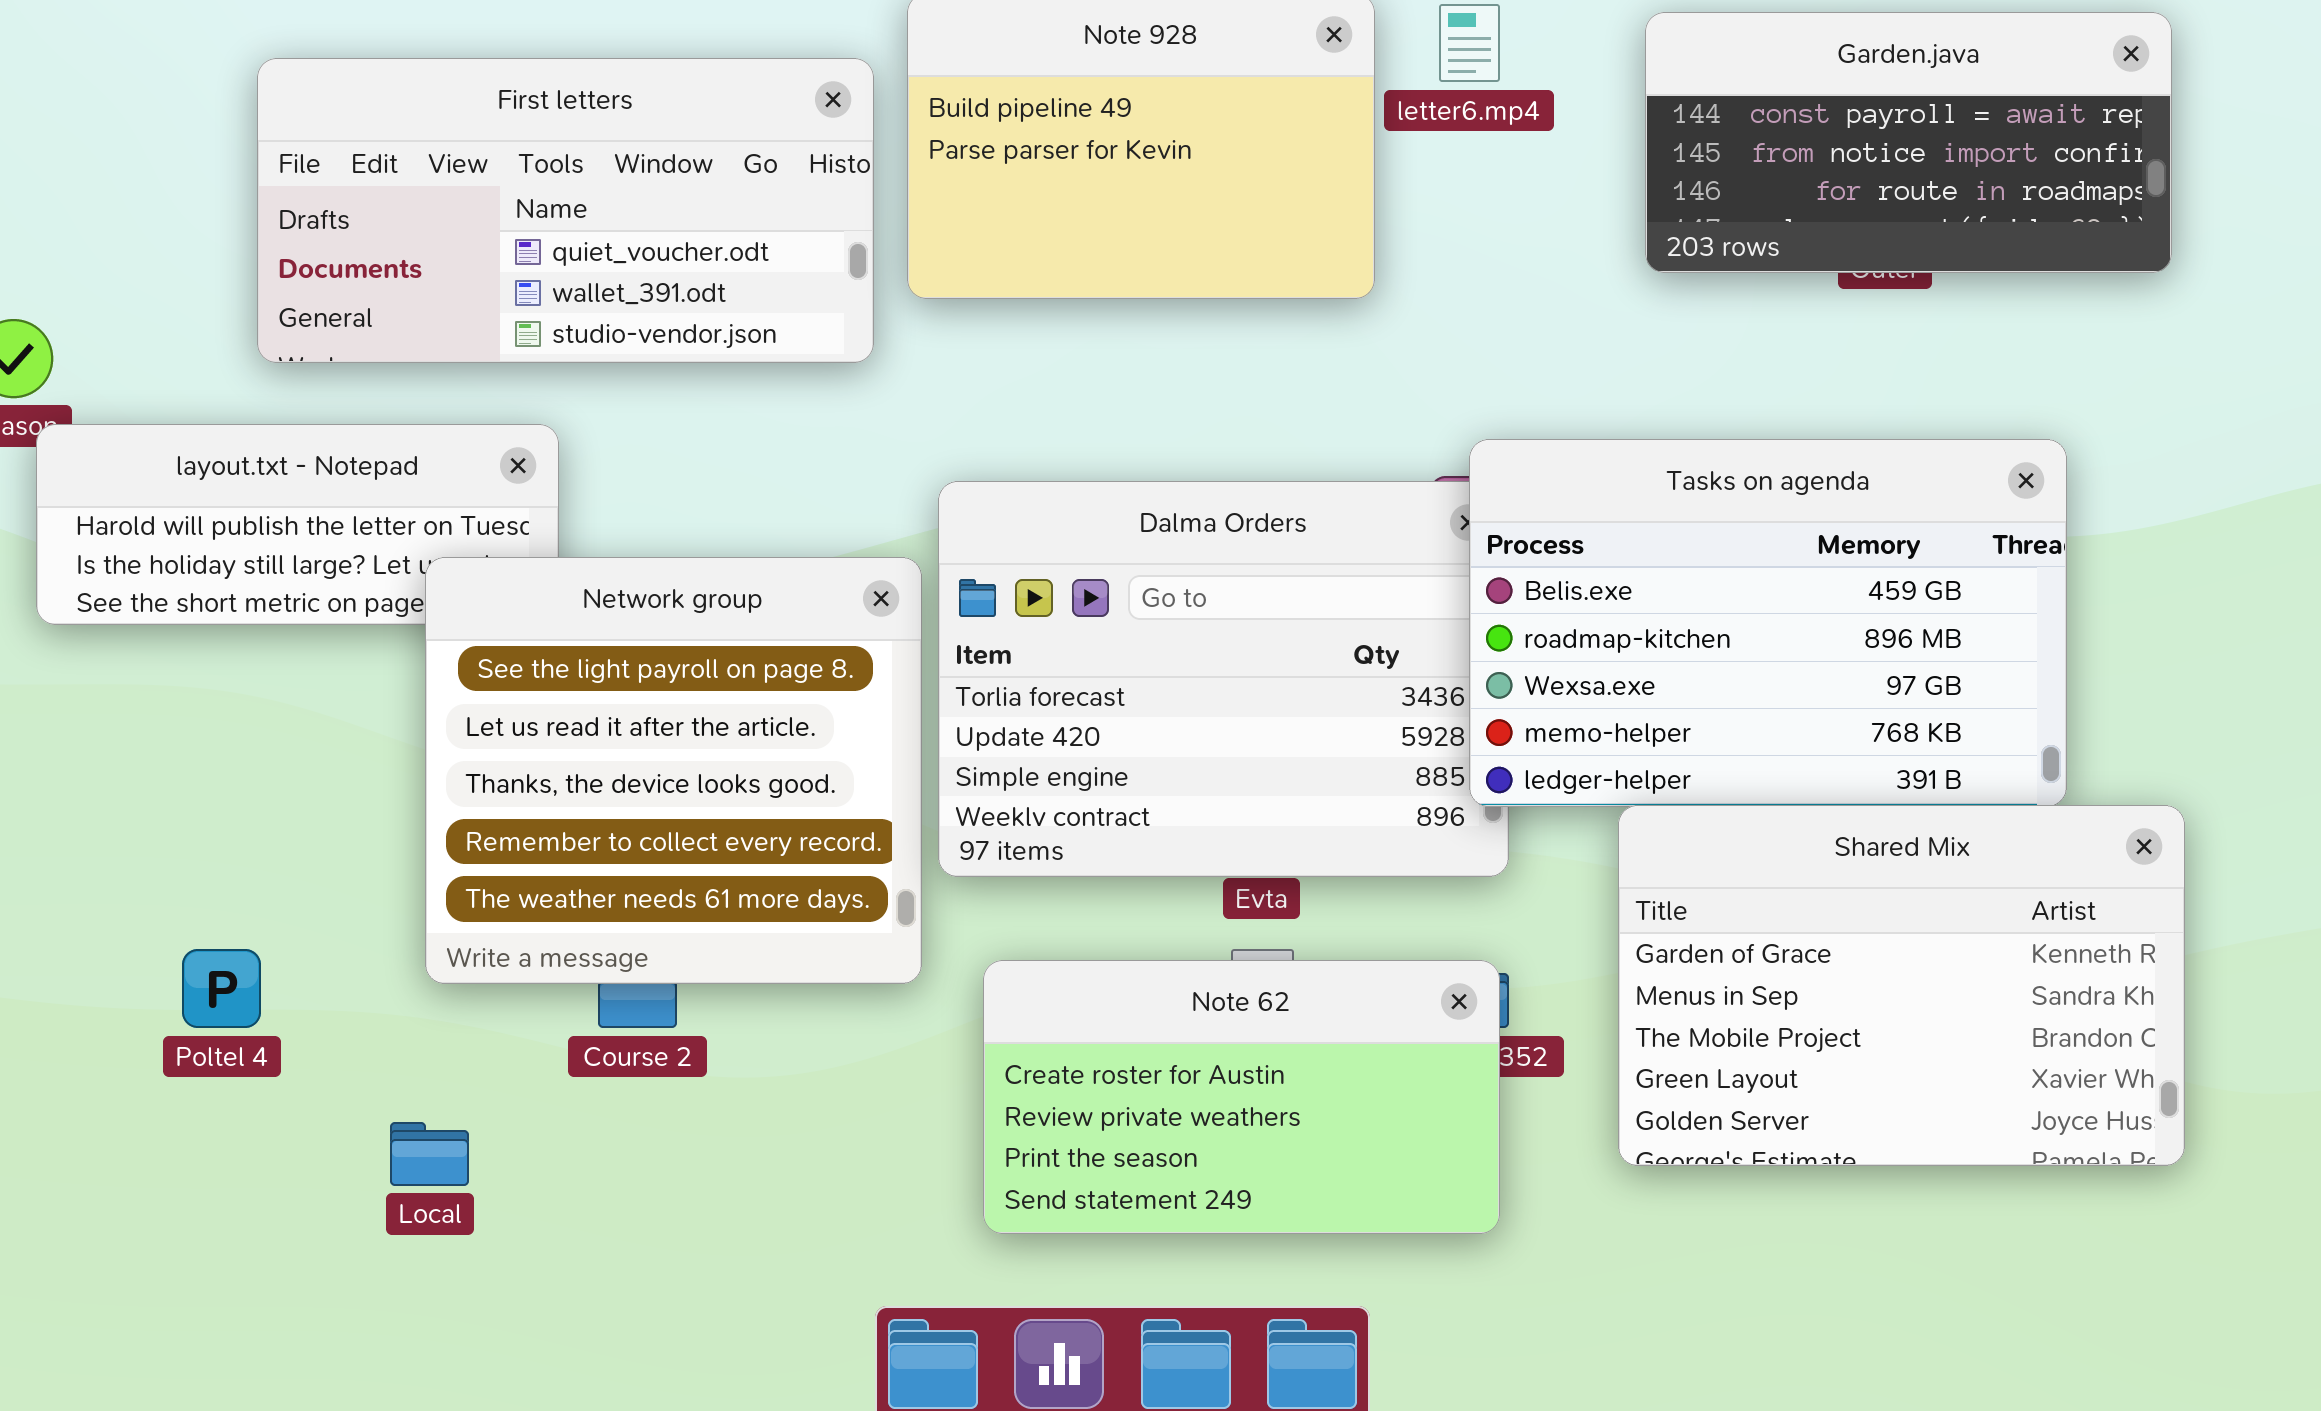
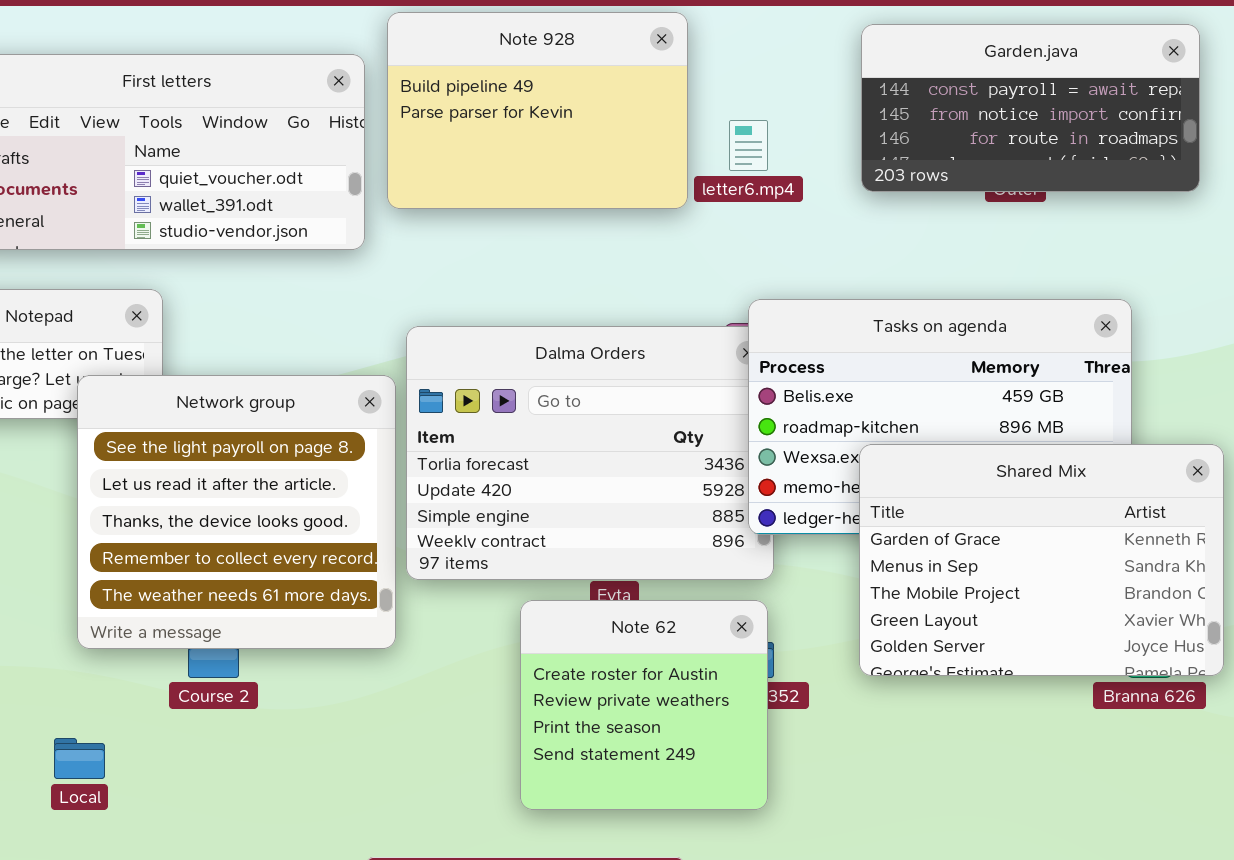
letter6.mp4: [1439,4,1500,82] -> [729,120,768,171], moved
Shared Mix: [1618,805,2185,1166] -> [859,444,1224,676], moved
Note 62: [983,960,1500,1234] -> [520,600,768,810], resized

